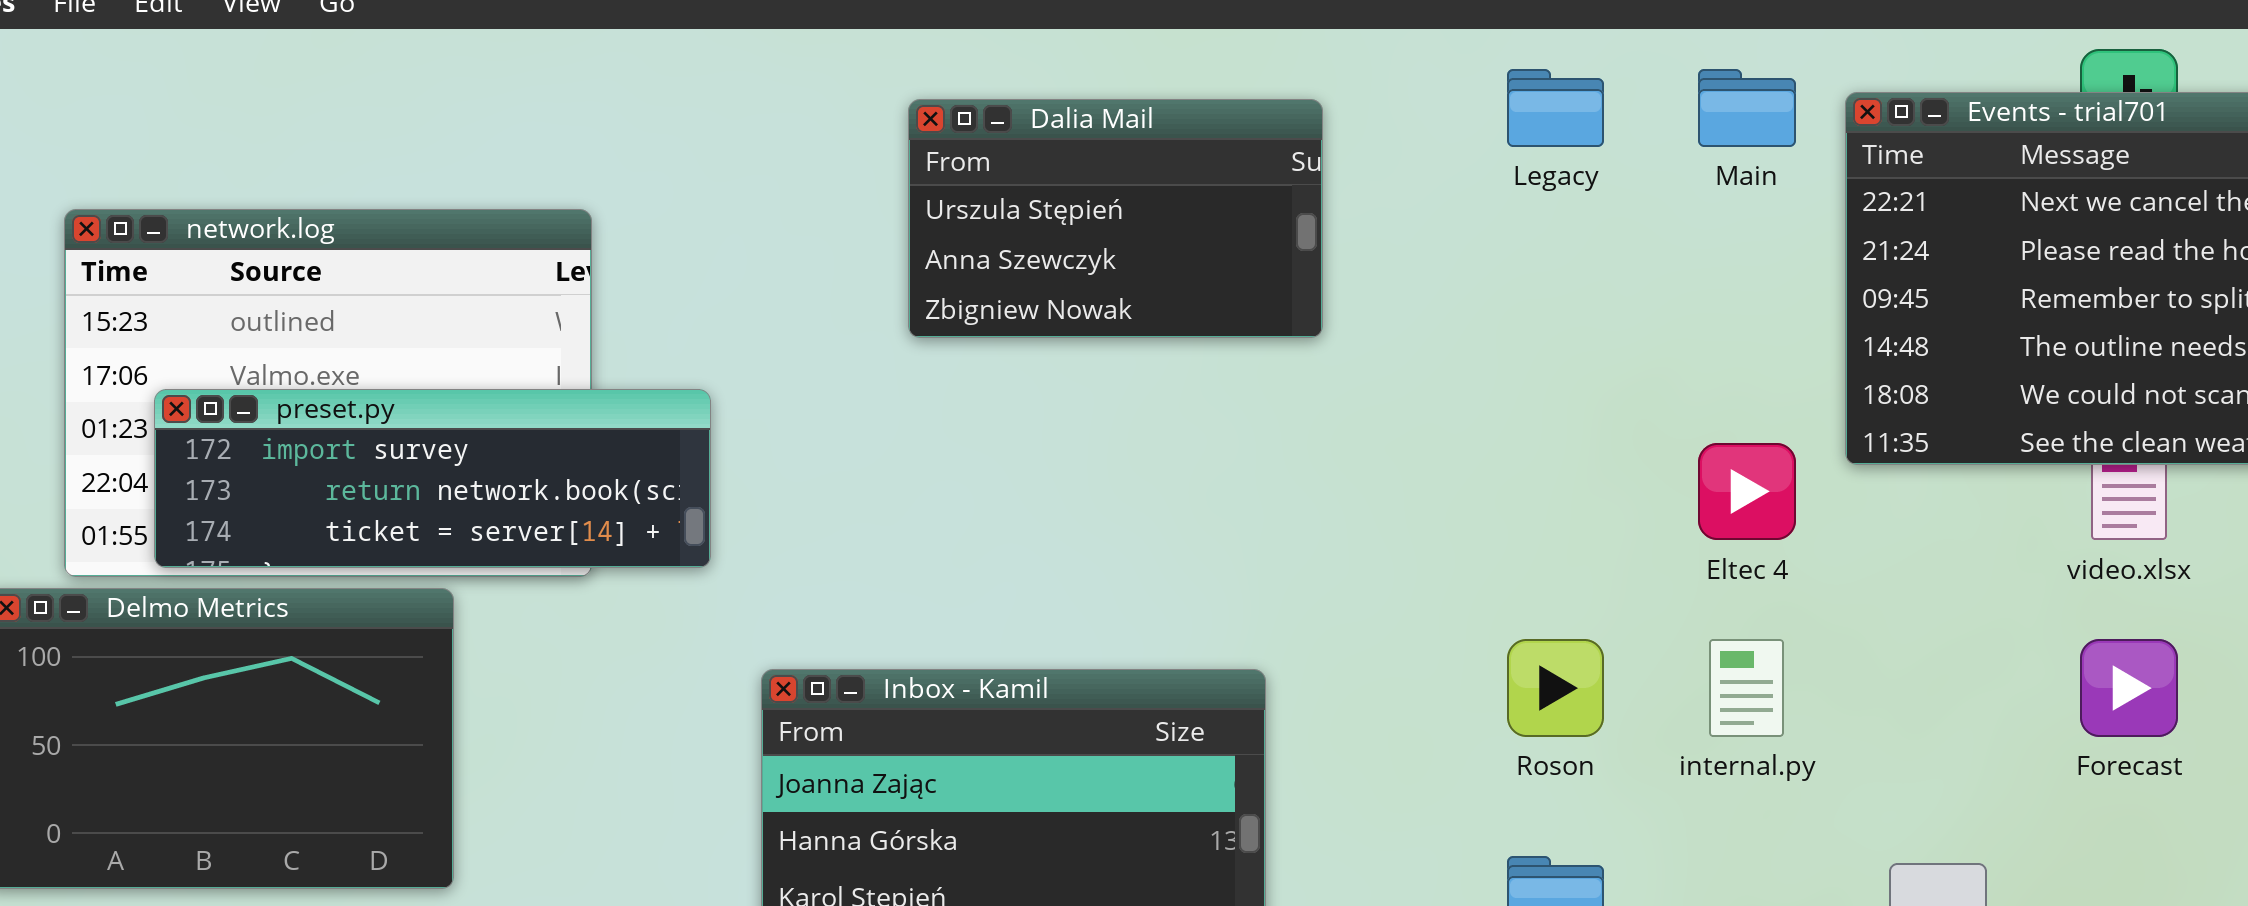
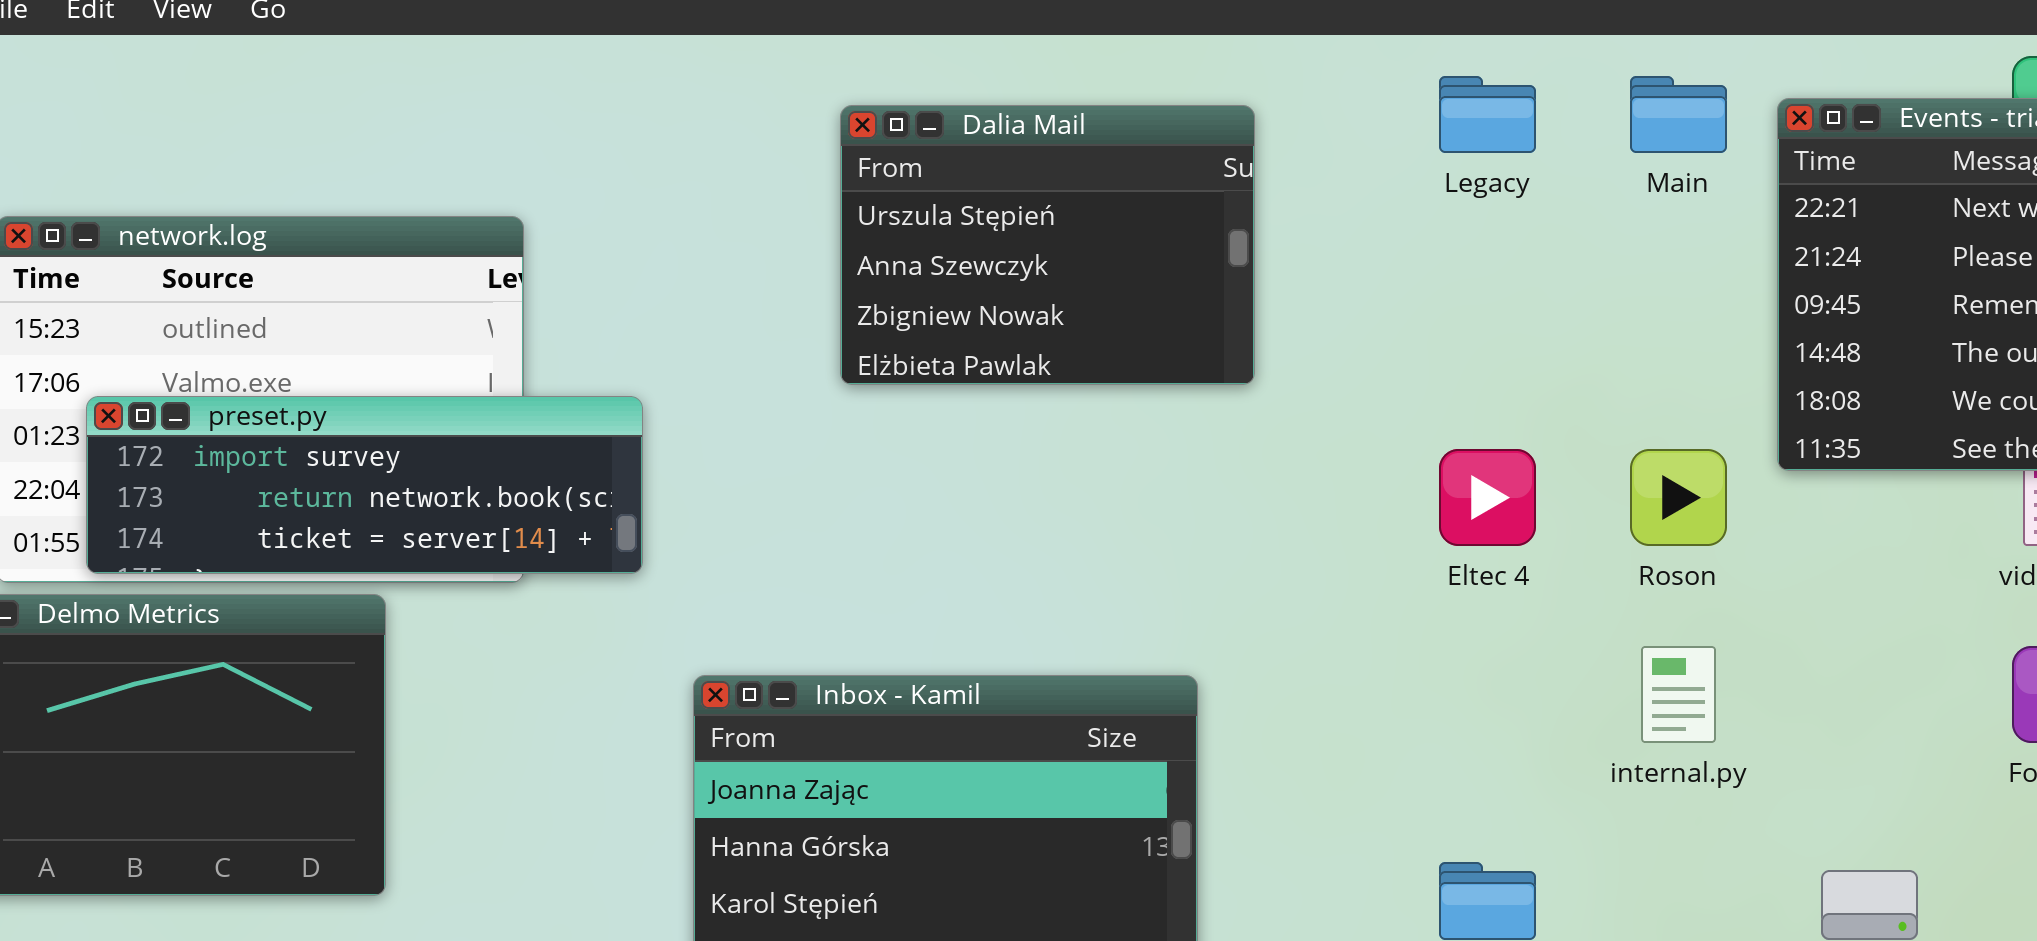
Dalia Mail: [908,99,1323,338] -> [840,105,1255,385], resized
Eltec 4: [1698,443,1796,540] -> [1439,449,1536,546], moved
Roson: [1507,639,1604,737] -> [1630,449,1727,546], moved

